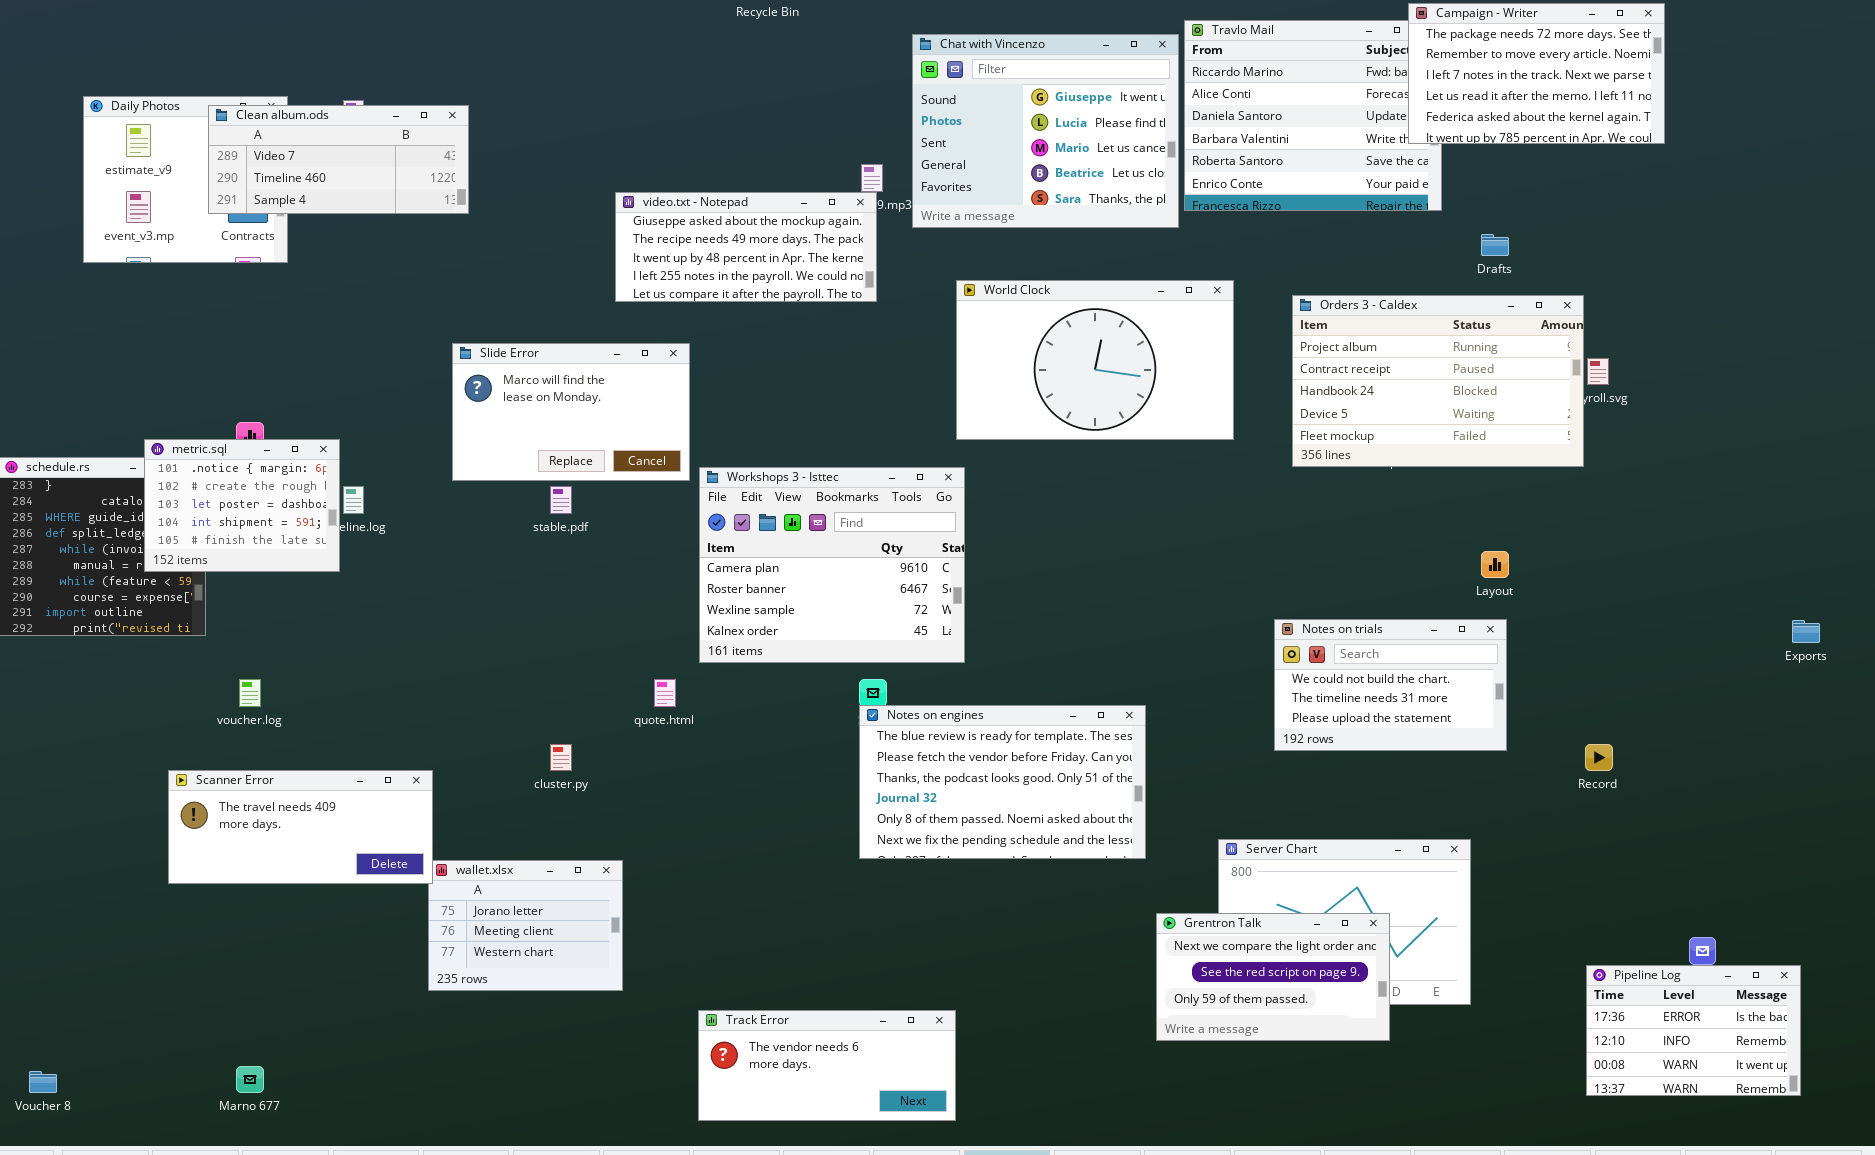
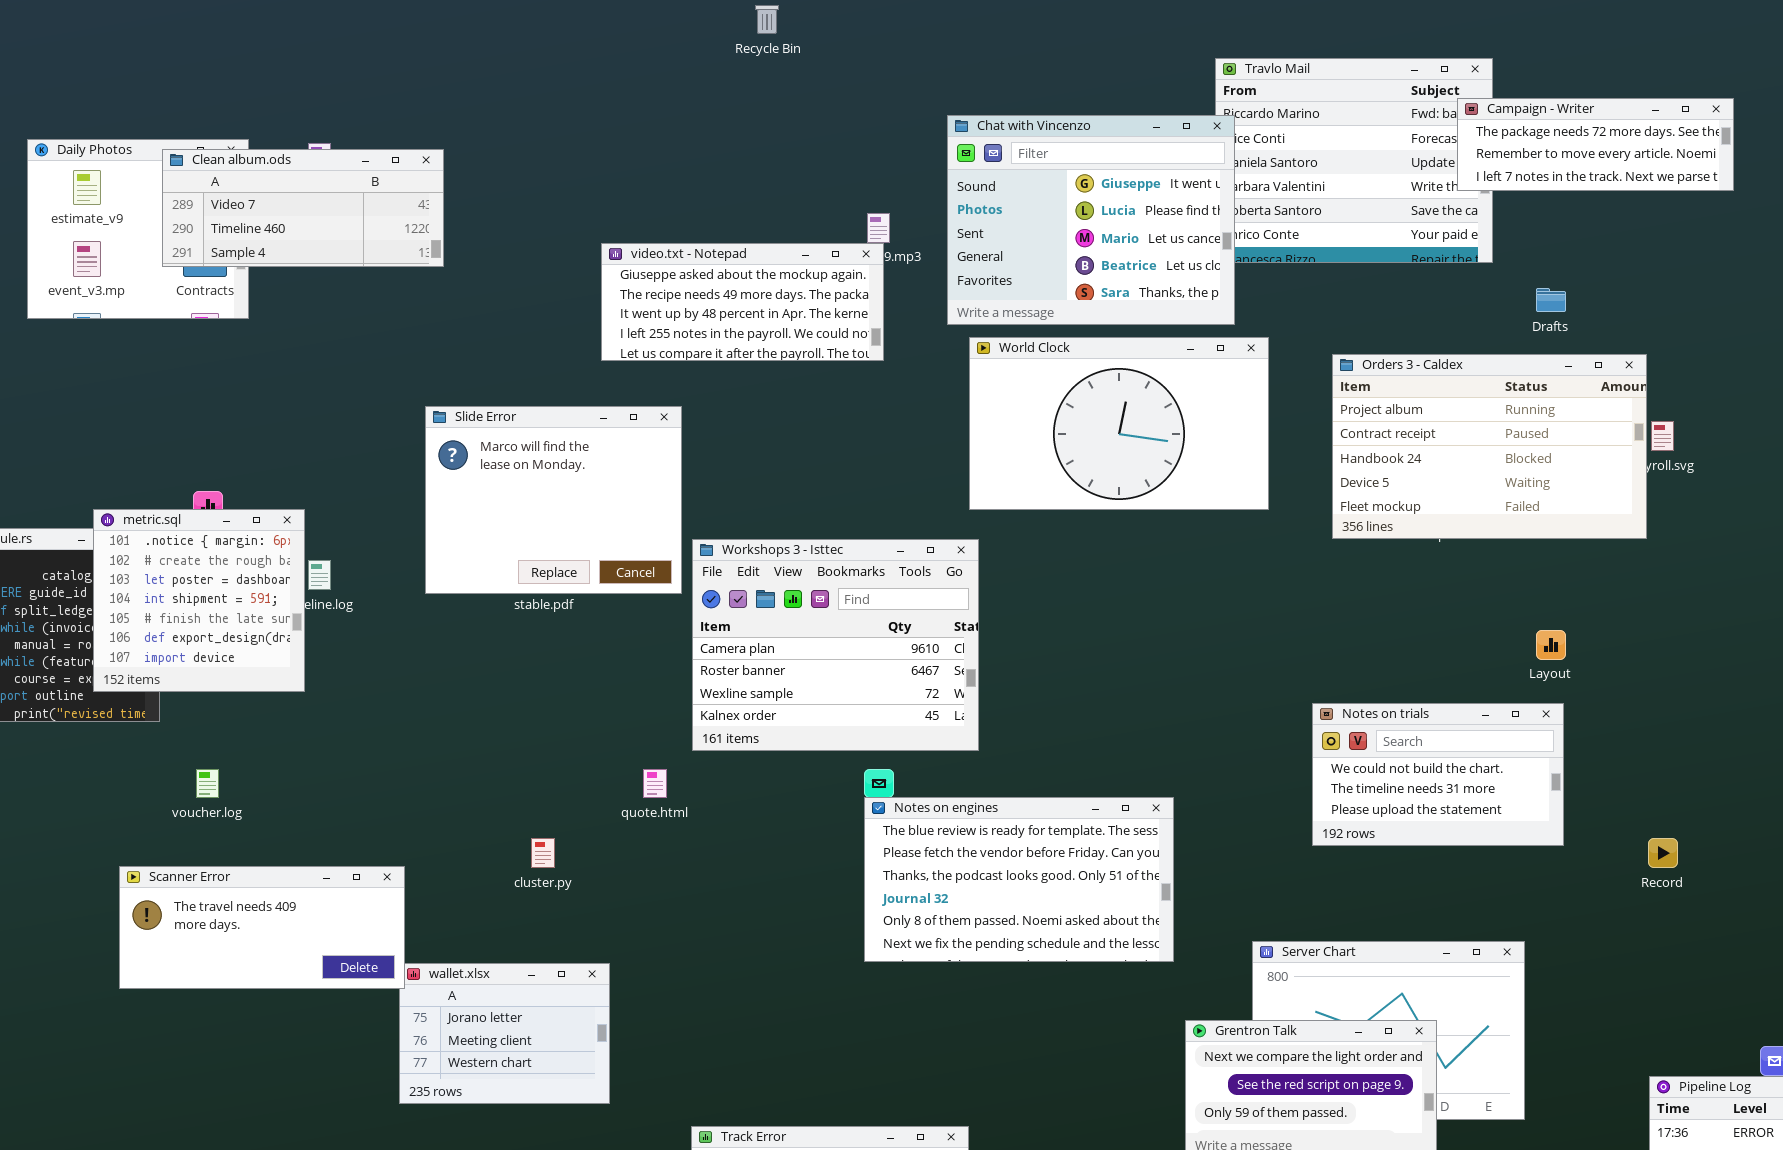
Campaign - Writer: [1408,3,1665,144] -> [1457,98,1734,191], resized
Chat with Vincenzo: [912,34,1179,228] -> [947,115,1235,325], moved
Slide Error: [452,343,690,481] -> [425,406,682,594], resized
metric.sql: [144,439,340,572] -> [93,509,305,692], resized

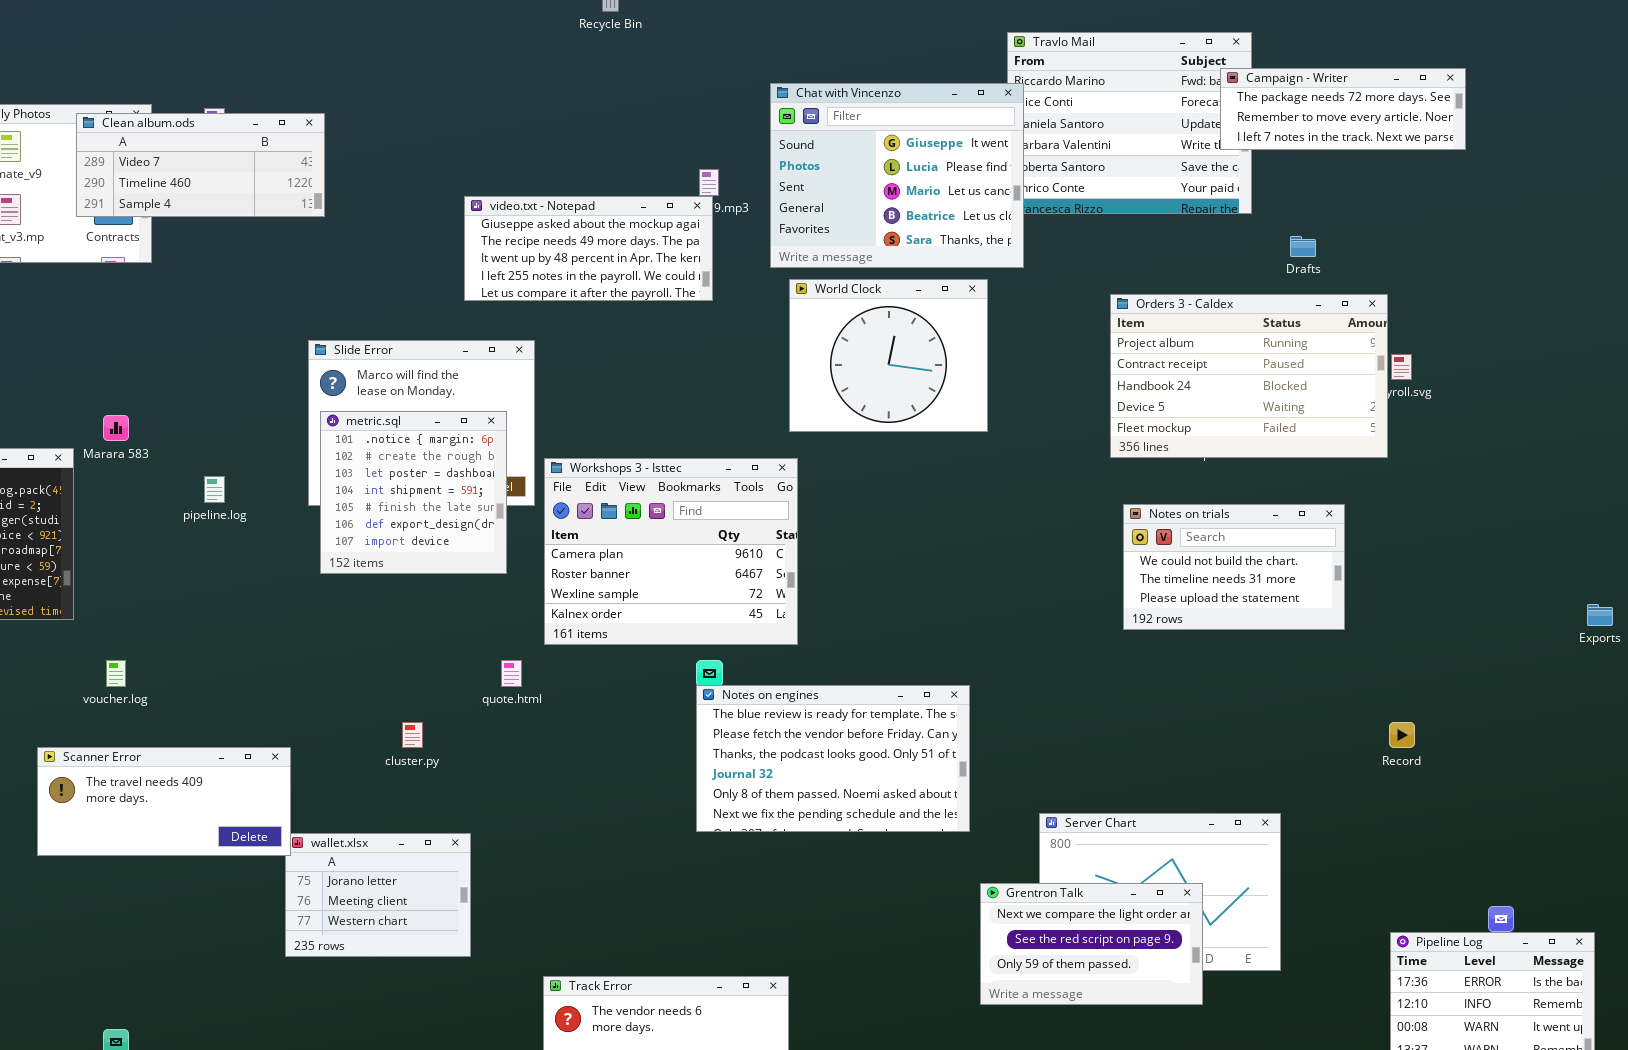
World Clock: [969,337,1269,510] -> [789,279,988,432], resized
metric.sql: [93,509,305,692] -> [320,411,507,574], moved
Notes on trials: [1312,703,1564,846] -> [1123,504,1345,630], moved

